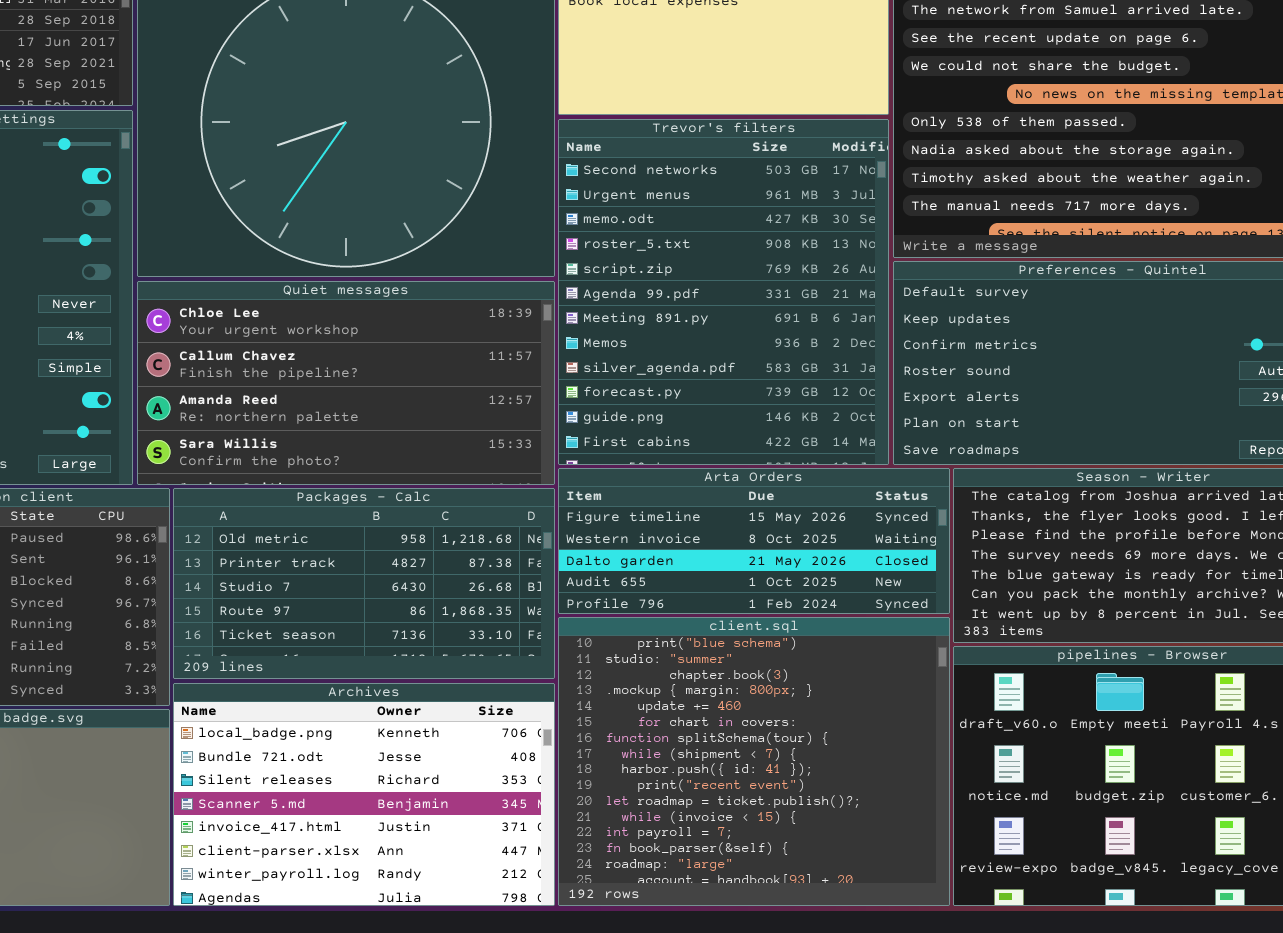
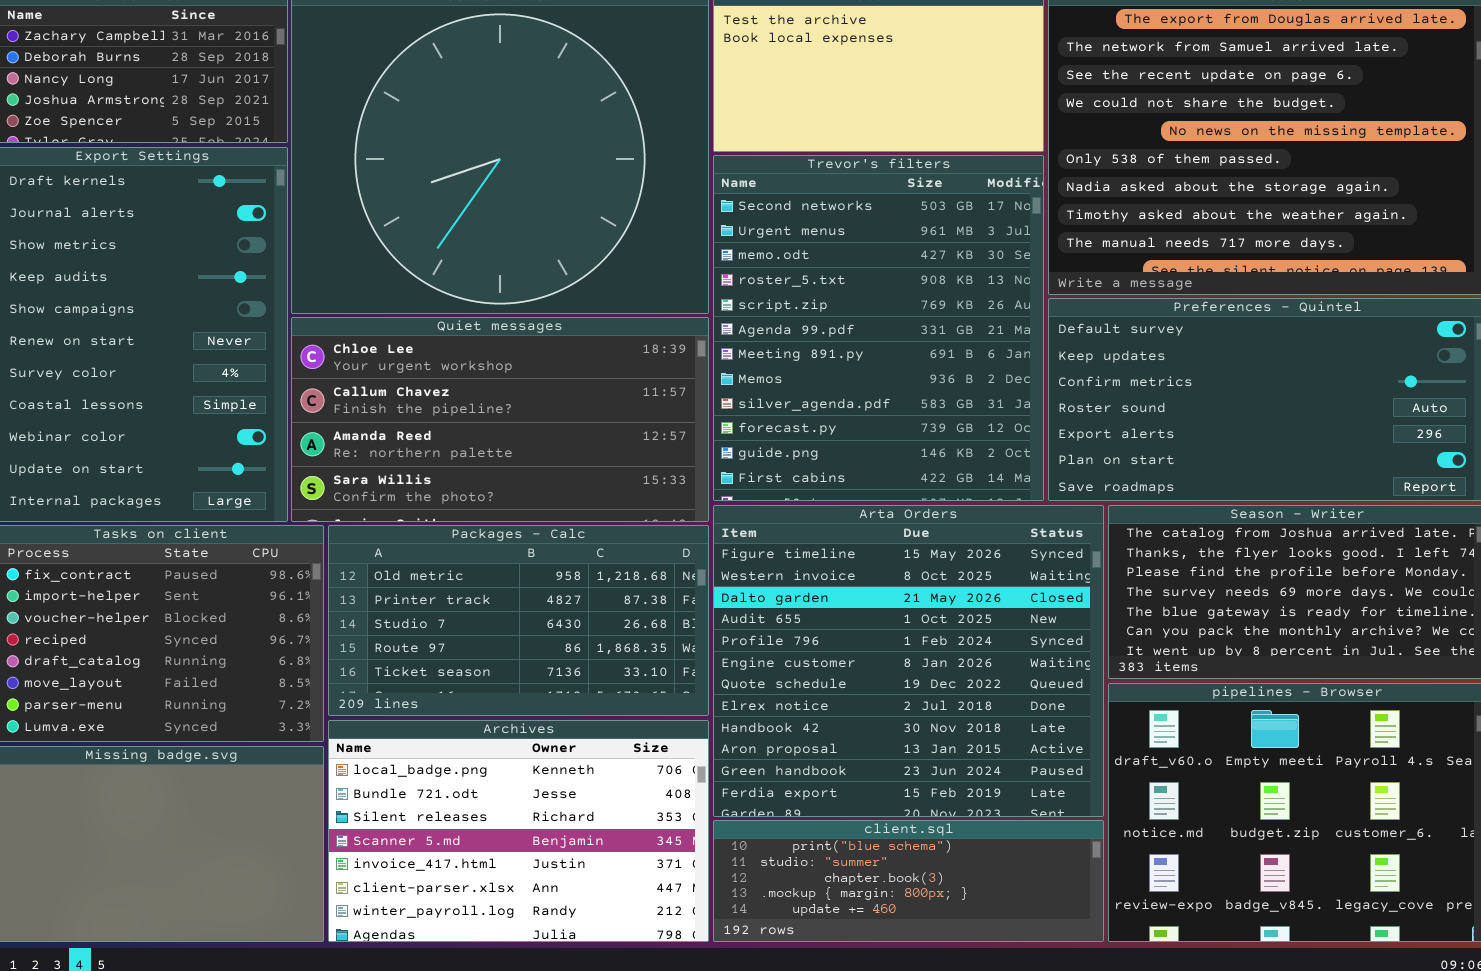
Arta Orders: [558,468,950,614] -> [713,505,1104,817], resized
client.sql: [558,617,950,906] -> [713,820,1104,942], resized

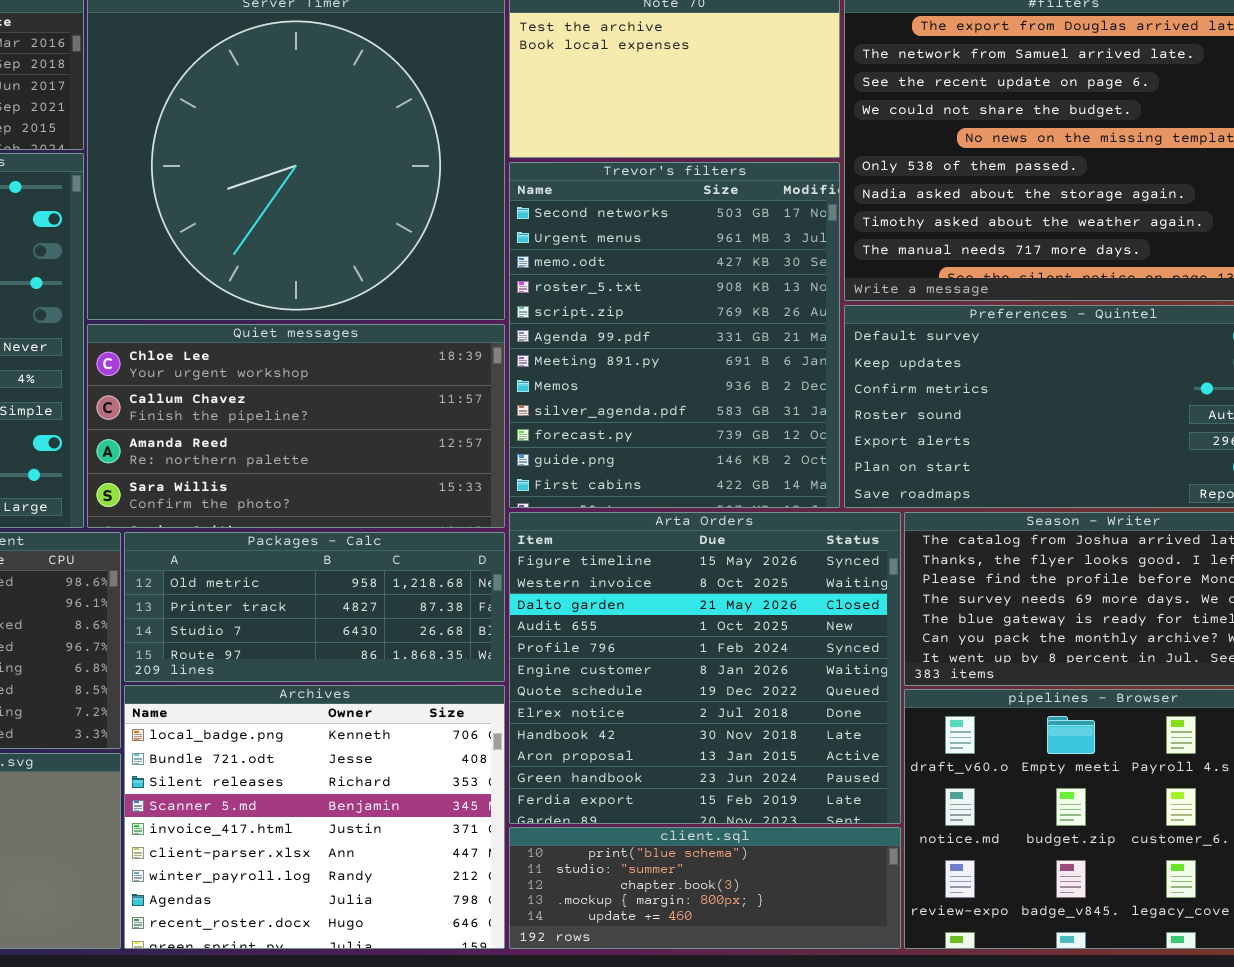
Packages - Calc: [328,525,709,716] -> [124,532,505,682], resized
Archives: [328,720,709,942] -> [124,685,505,949], resized

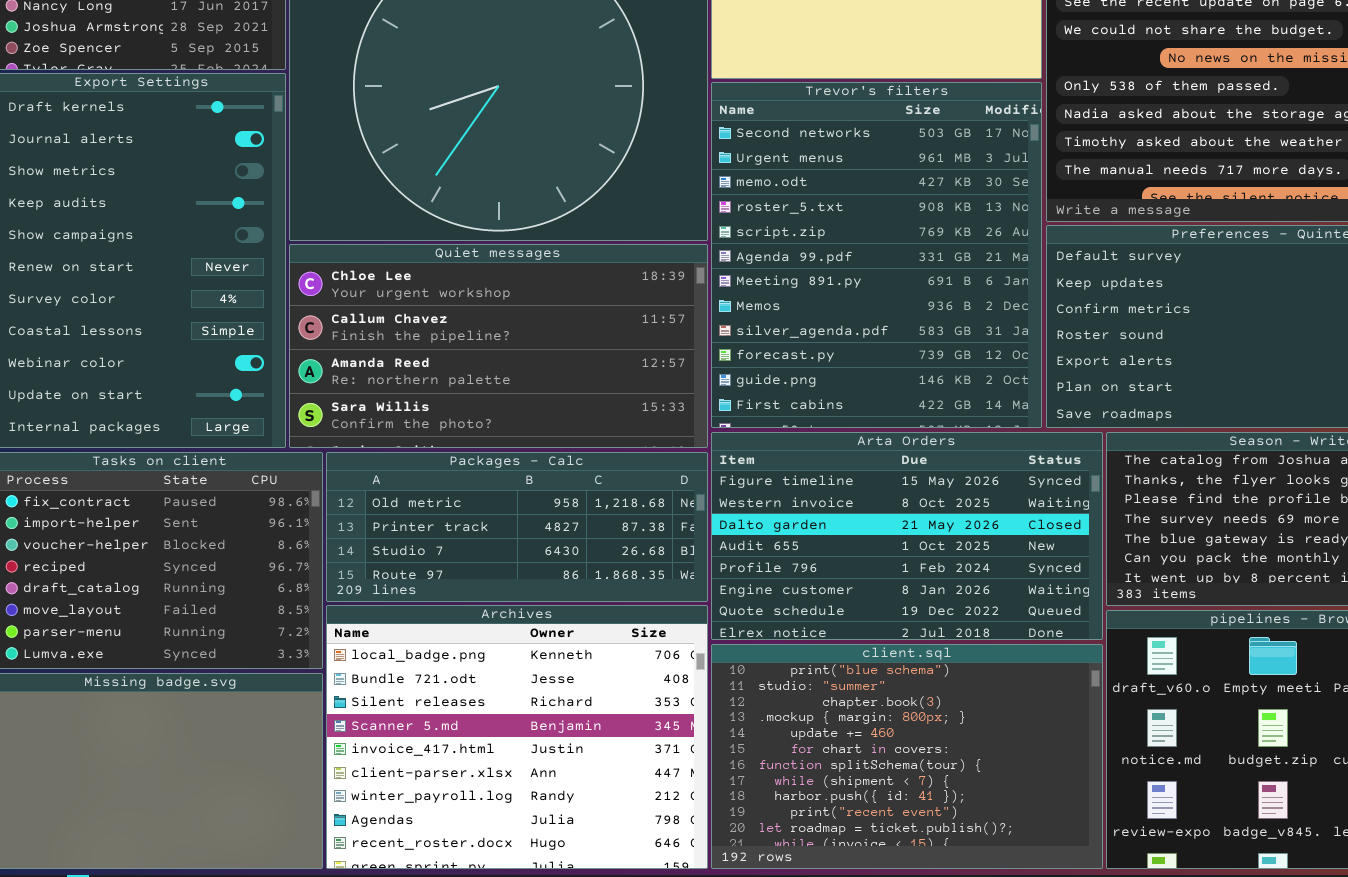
Arta Orders: [509,512,901,824] -> [711,432,1103,640], resized
client.sql: [509,827,901,949] -> [711,644,1103,869], resized

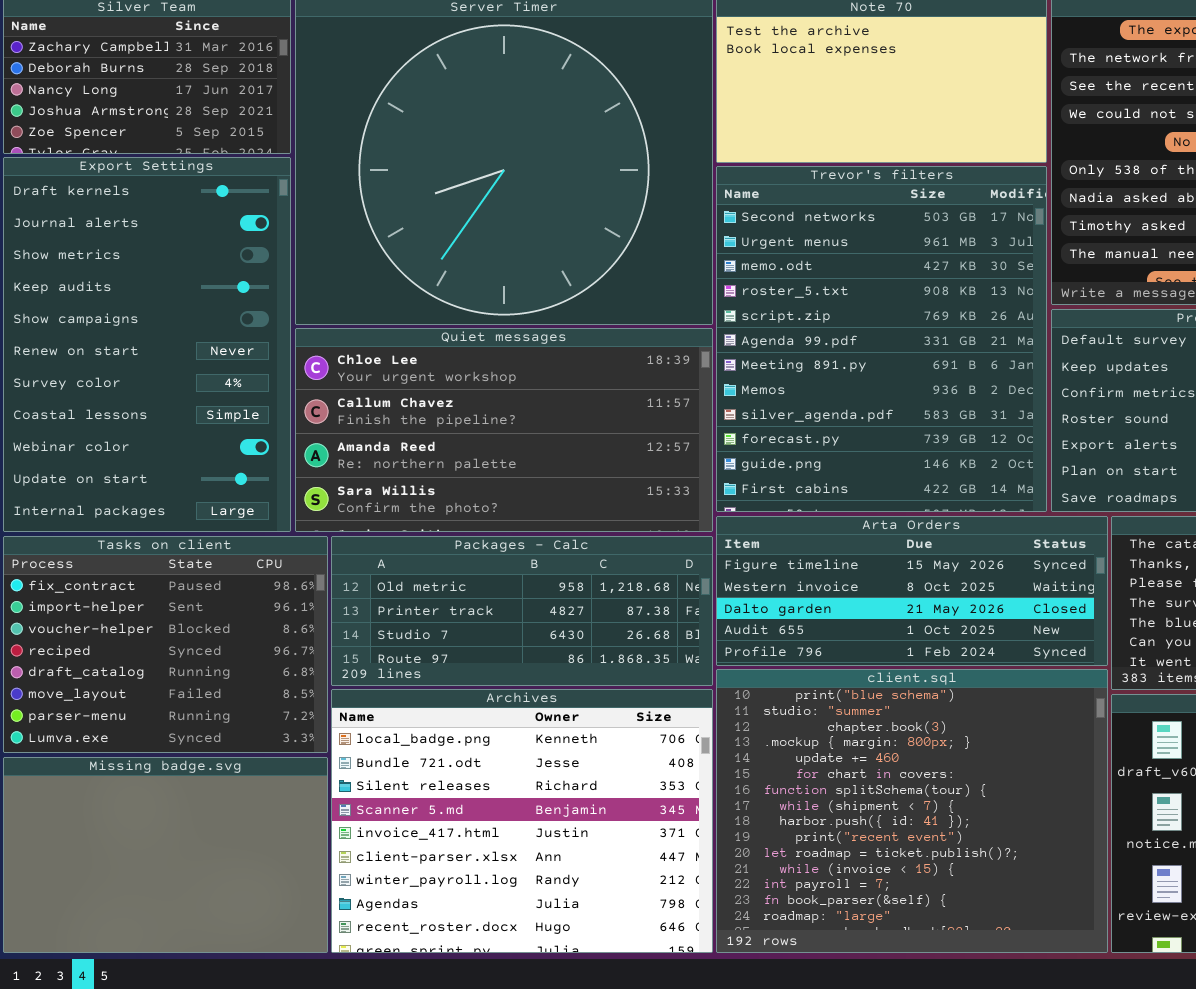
Arta Orders: [711,432,1103,640] -> [716,516,1108,666], resized
client.sql: [711,644,1103,869] -> [716,669,1108,953], resized

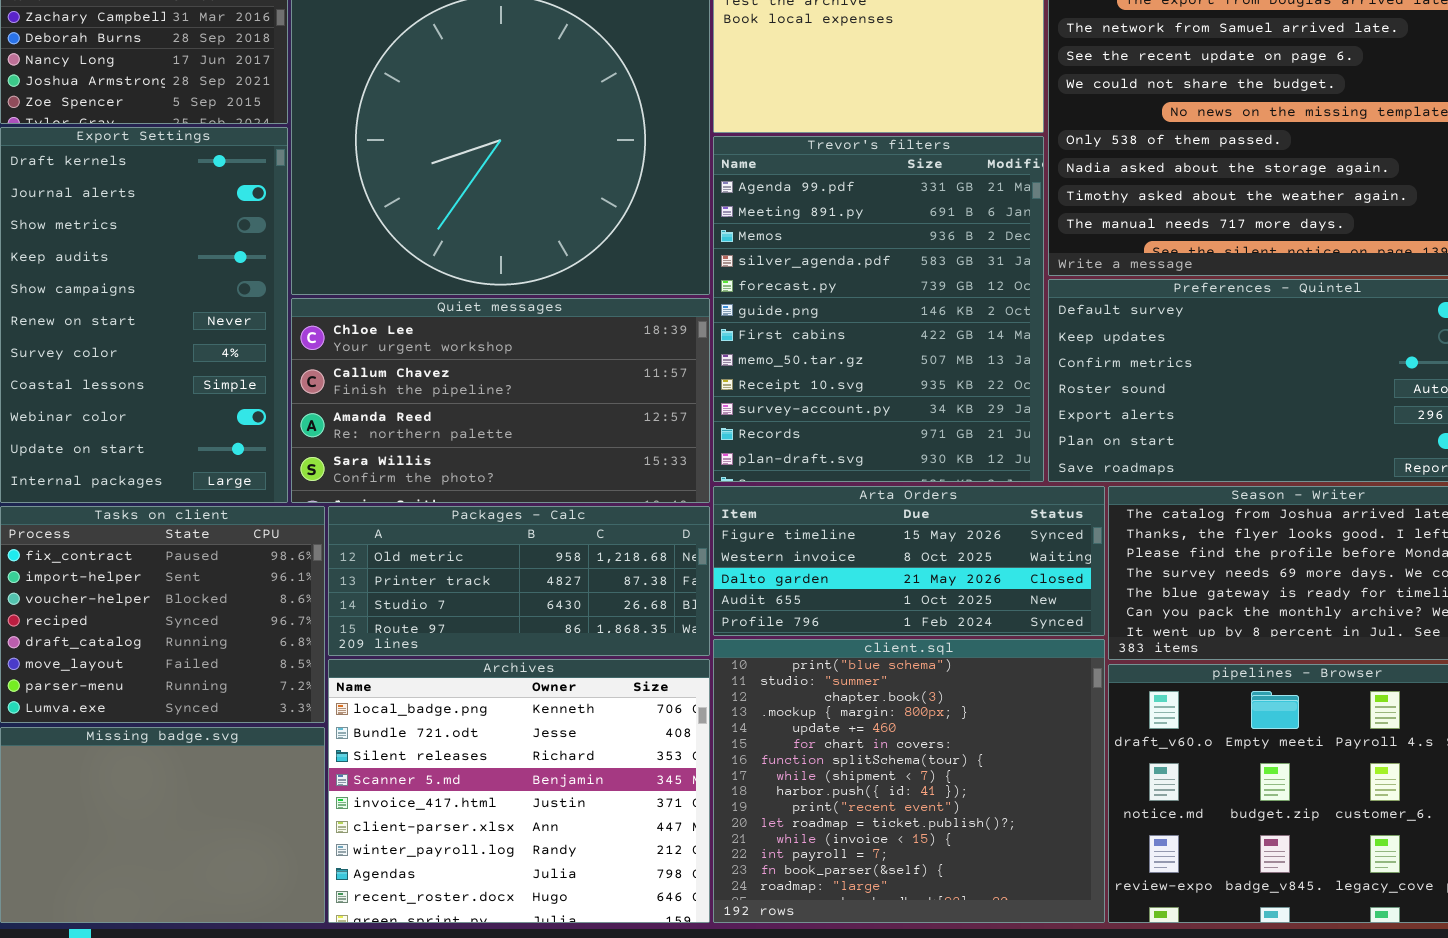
Trevor's filters: [716,166,1047,512] -> [713,136,1044,482], scrolled down 5 rows

